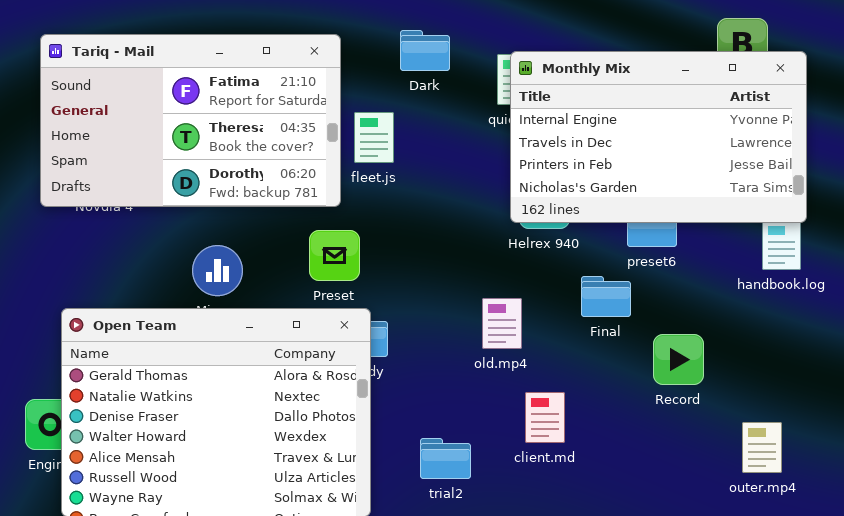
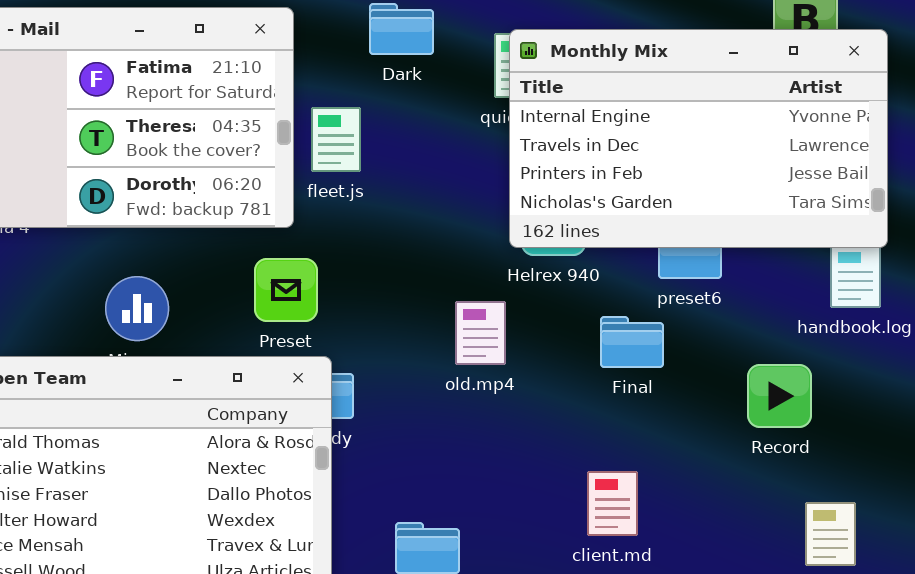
old.mp4: [482,298,522,349] -> [455,301,506,365], moved
Record: [653,334,704,385] -> [747,364,812,428], moved
client.md: [525,392,565,443] -> [587,471,638,536], moved

